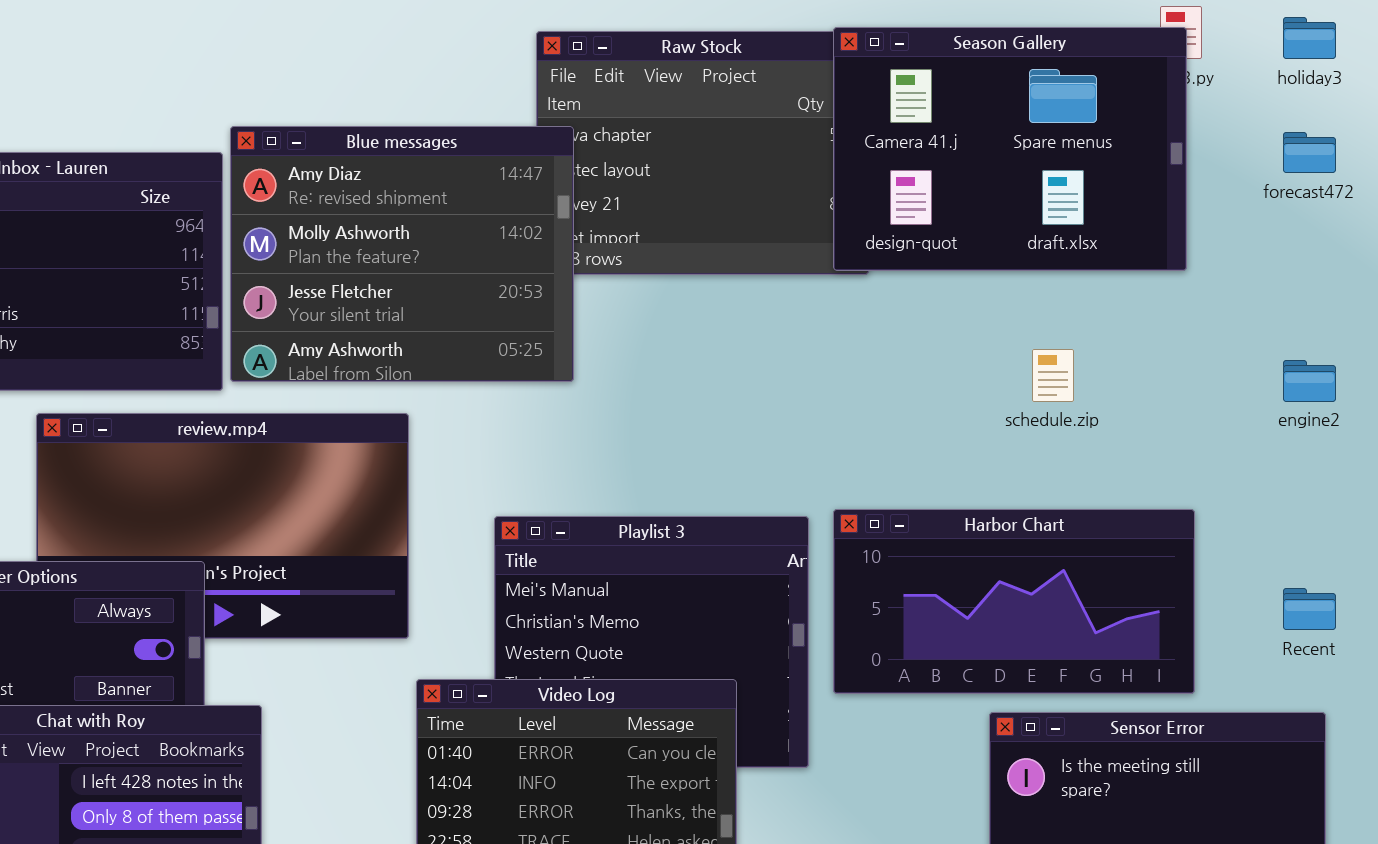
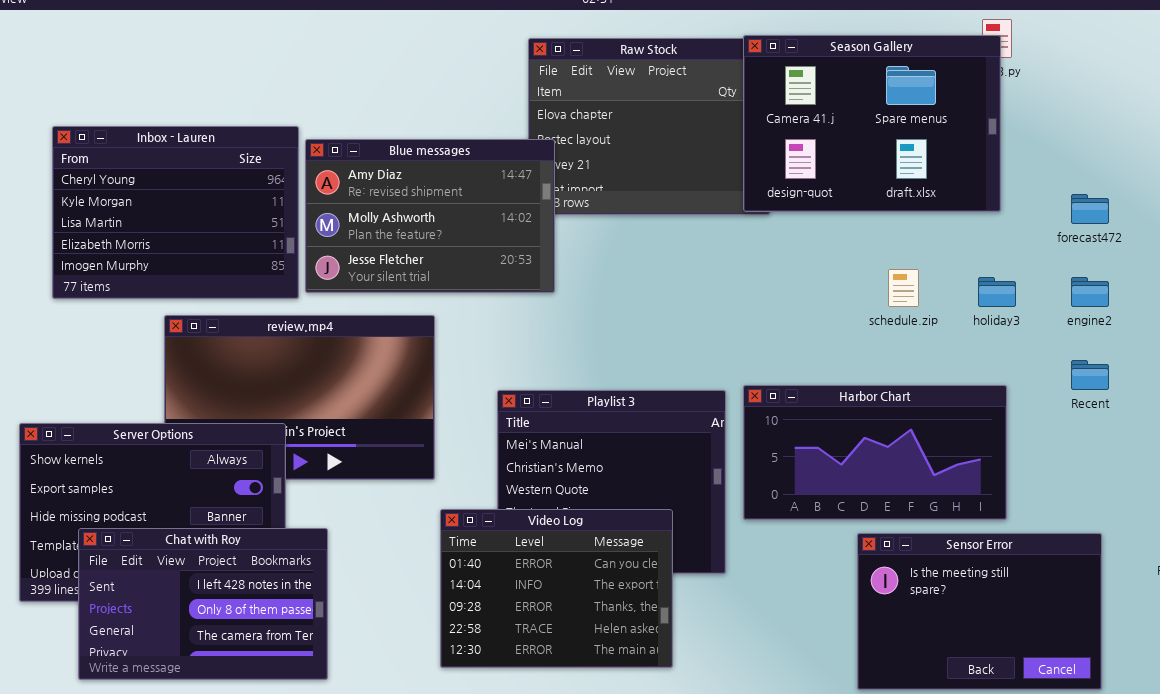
holiday3: [1283,17,1336,59] -> [978,277,1016,307], moved
Blue messages: [230,126,574,382] -> [305,139,555,293], resized
forecast472: [1283,132,1336,173] -> [1071,194,1109,224], moved
Recent: [1283,588,1336,630] -> [1071,360,1109,390], moved

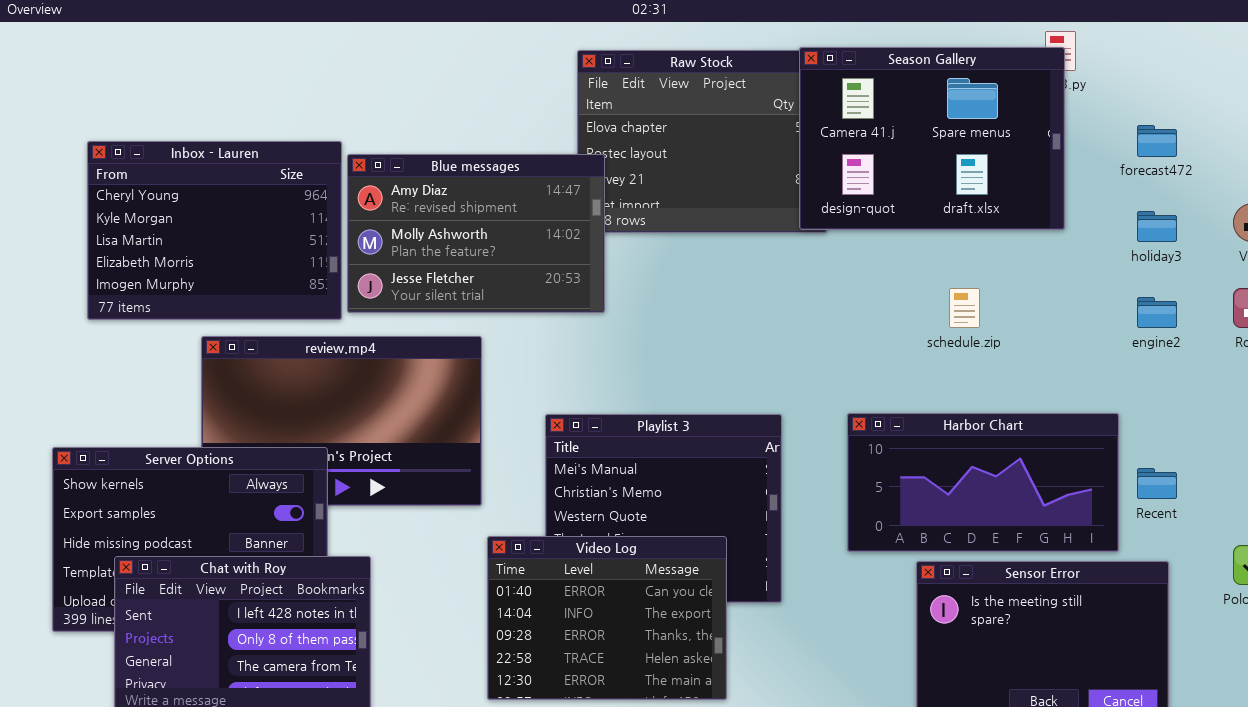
forecast472: [1071,194,1109,224] -> [1137,125,1177,157], moved
holiday3: [978,277,1016,307] -> [1137,211,1177,242], moved
Recent: [1071,360,1109,390] -> [1137,468,1177,499], moved
Harbor Chart: [743,385,1007,520] -> [847,413,1119,552], moved

